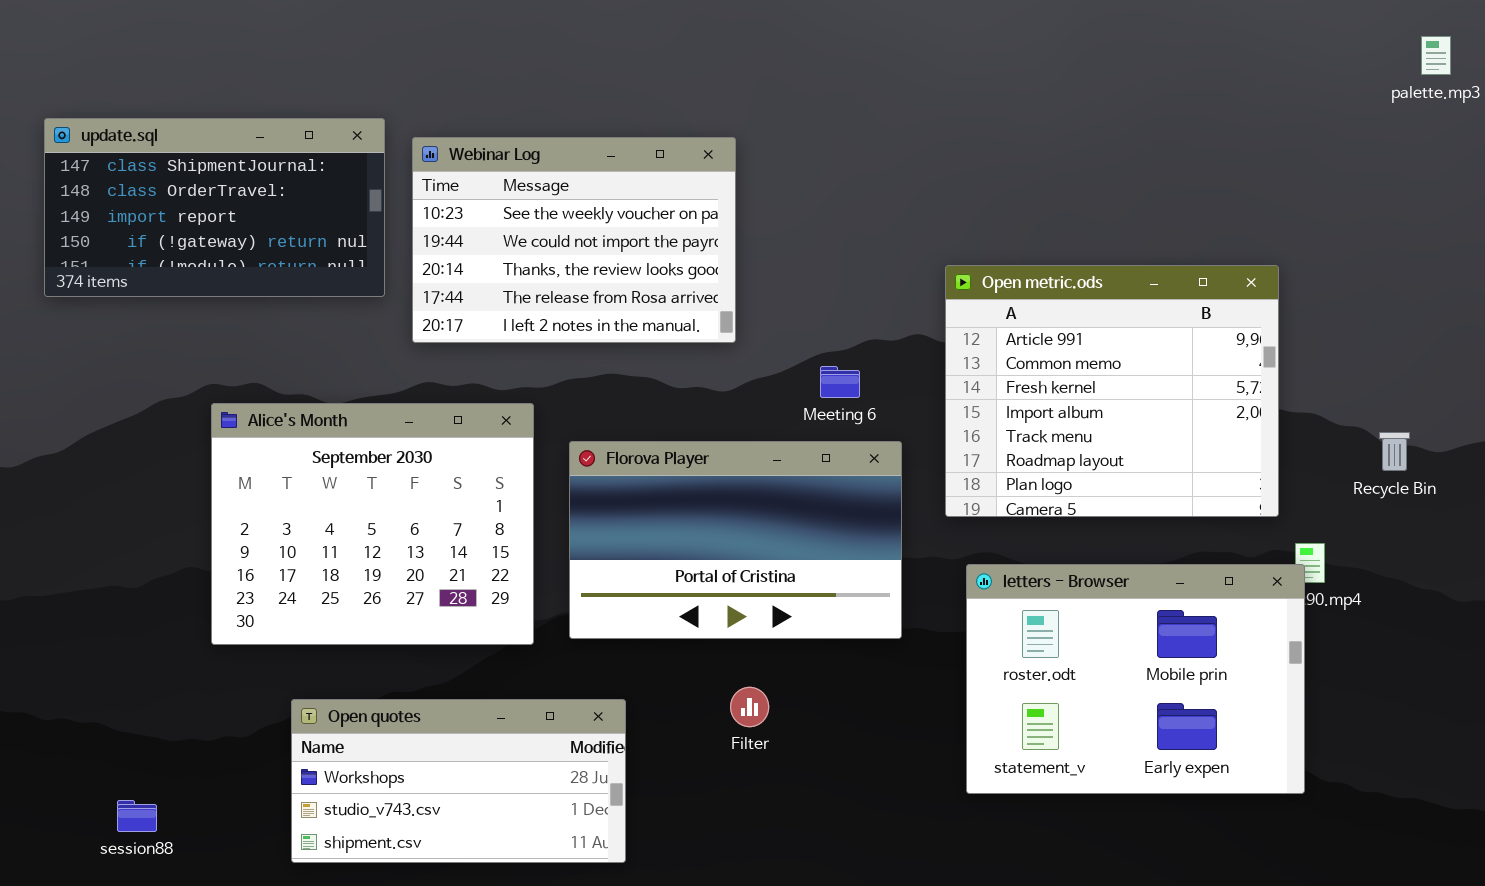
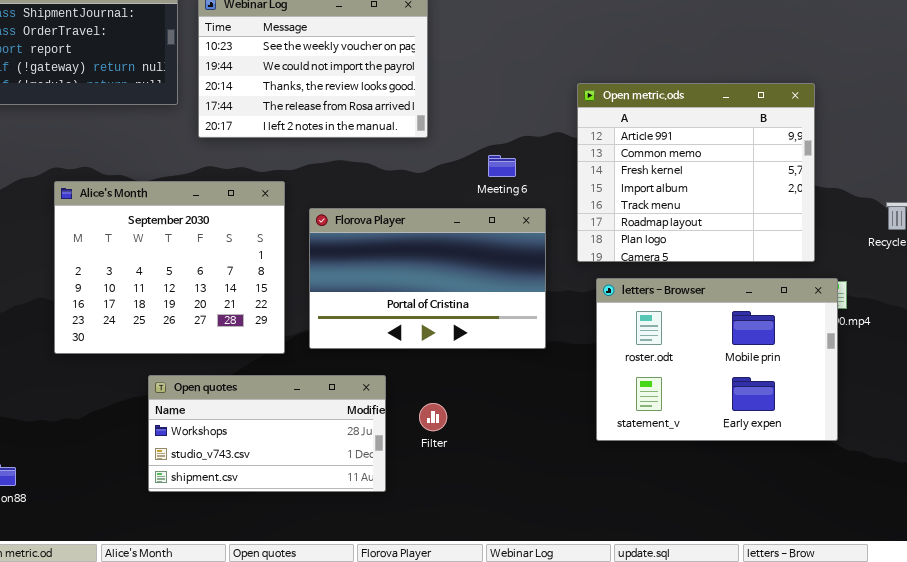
letters - Browser: [966,564,1305,794] -> [596,278,838,441], moved
Filter: [730,687,769,727] -> [419,403,447,431], moved
Open quotes: [291,699,626,863] -> [148,375,386,492], moved

